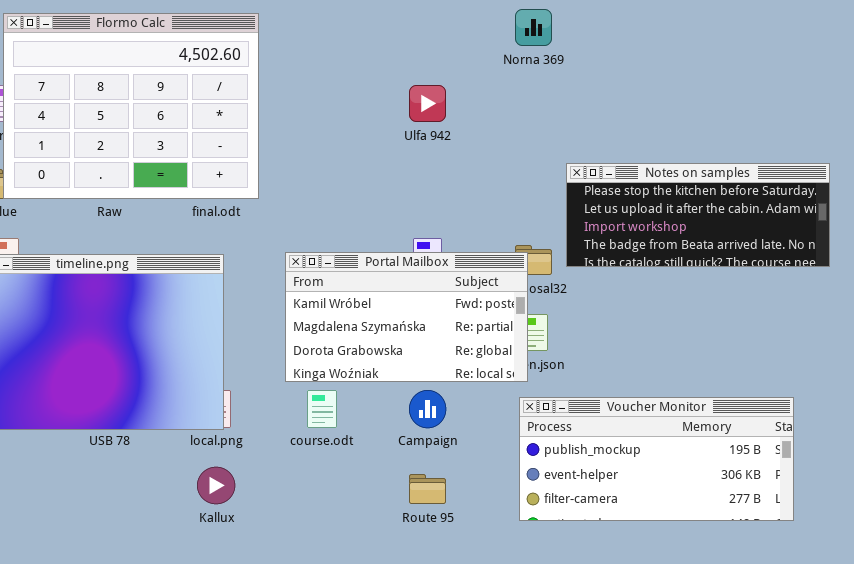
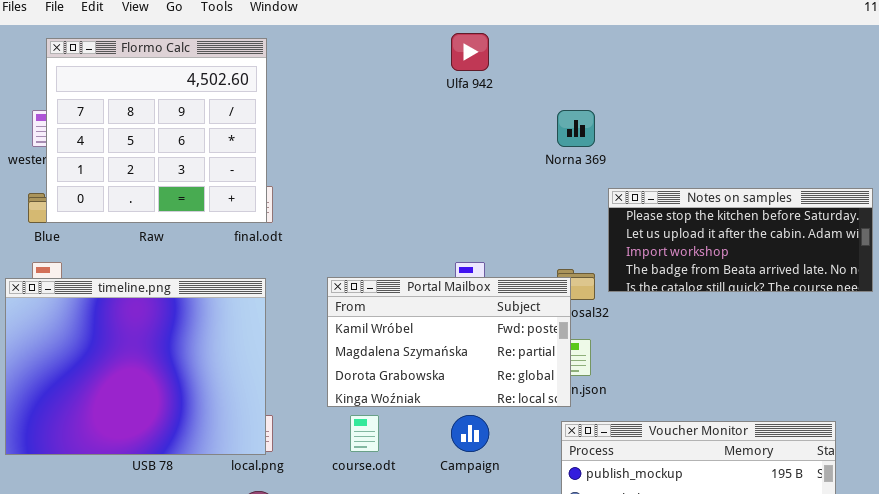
Norna 369: [515,9,552,46] -> [557,110,595,147], moved
Flormo Calc: [3,13,259,199] -> [46,38,267,223], resized
Ulfa 942: [409,85,446,122] -> [451,33,489,71], moved

